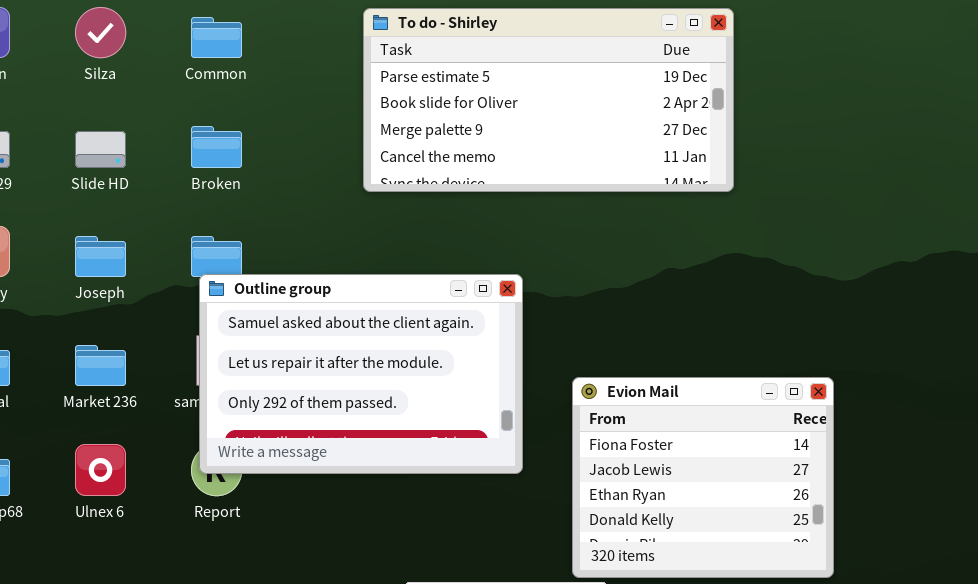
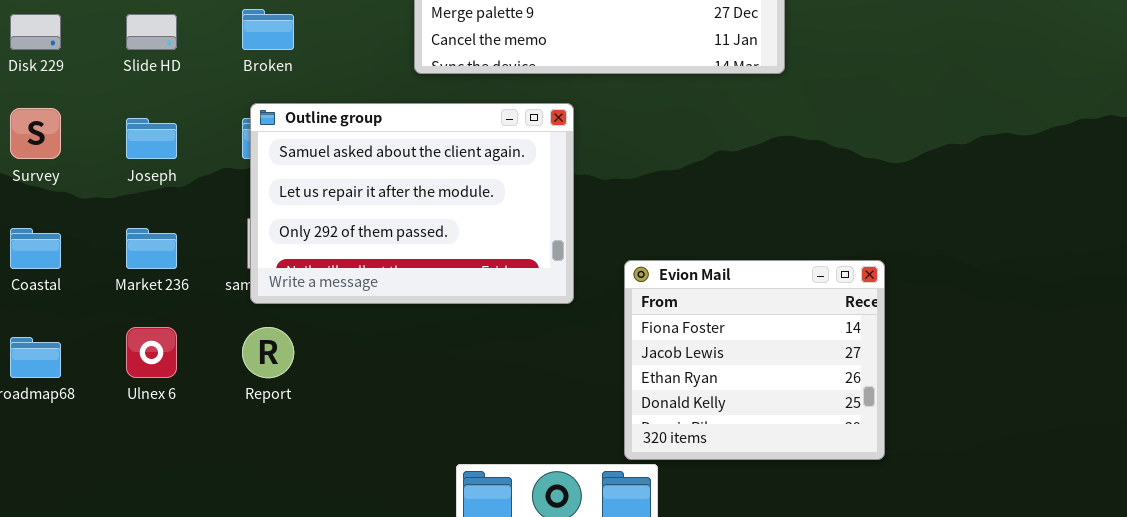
Outline group: [199,274,523,474] -> [250,103,574,304], moved

